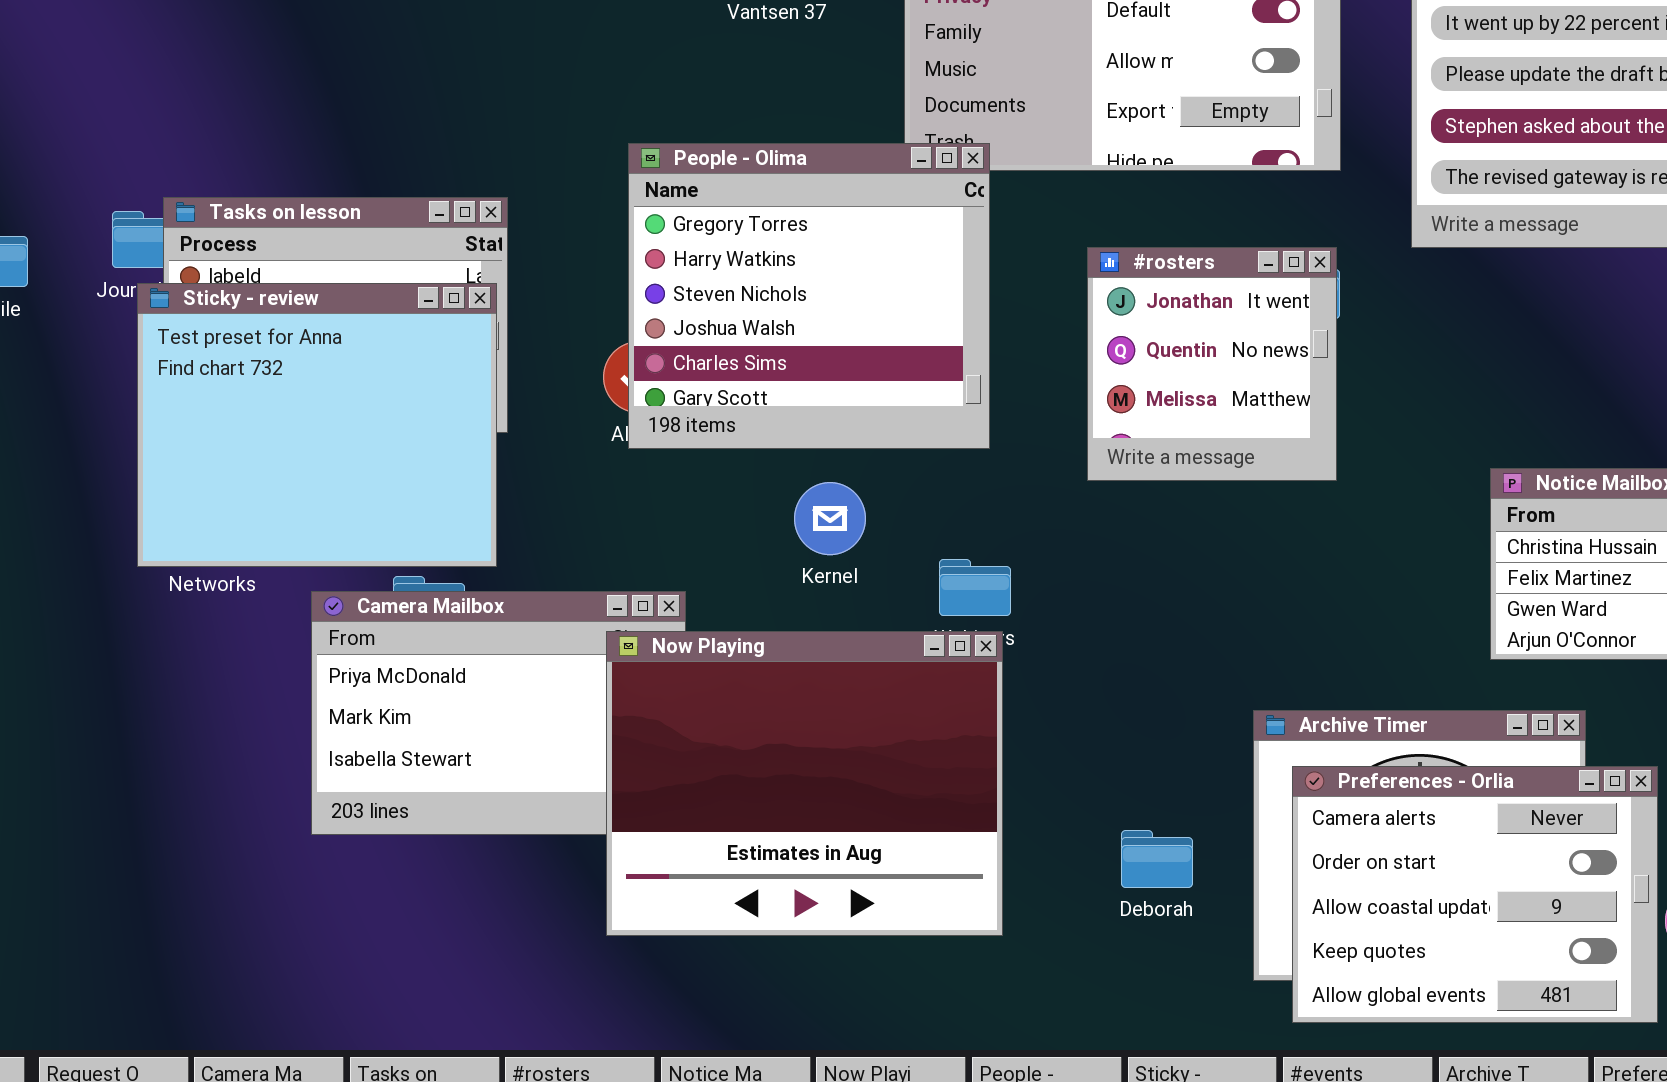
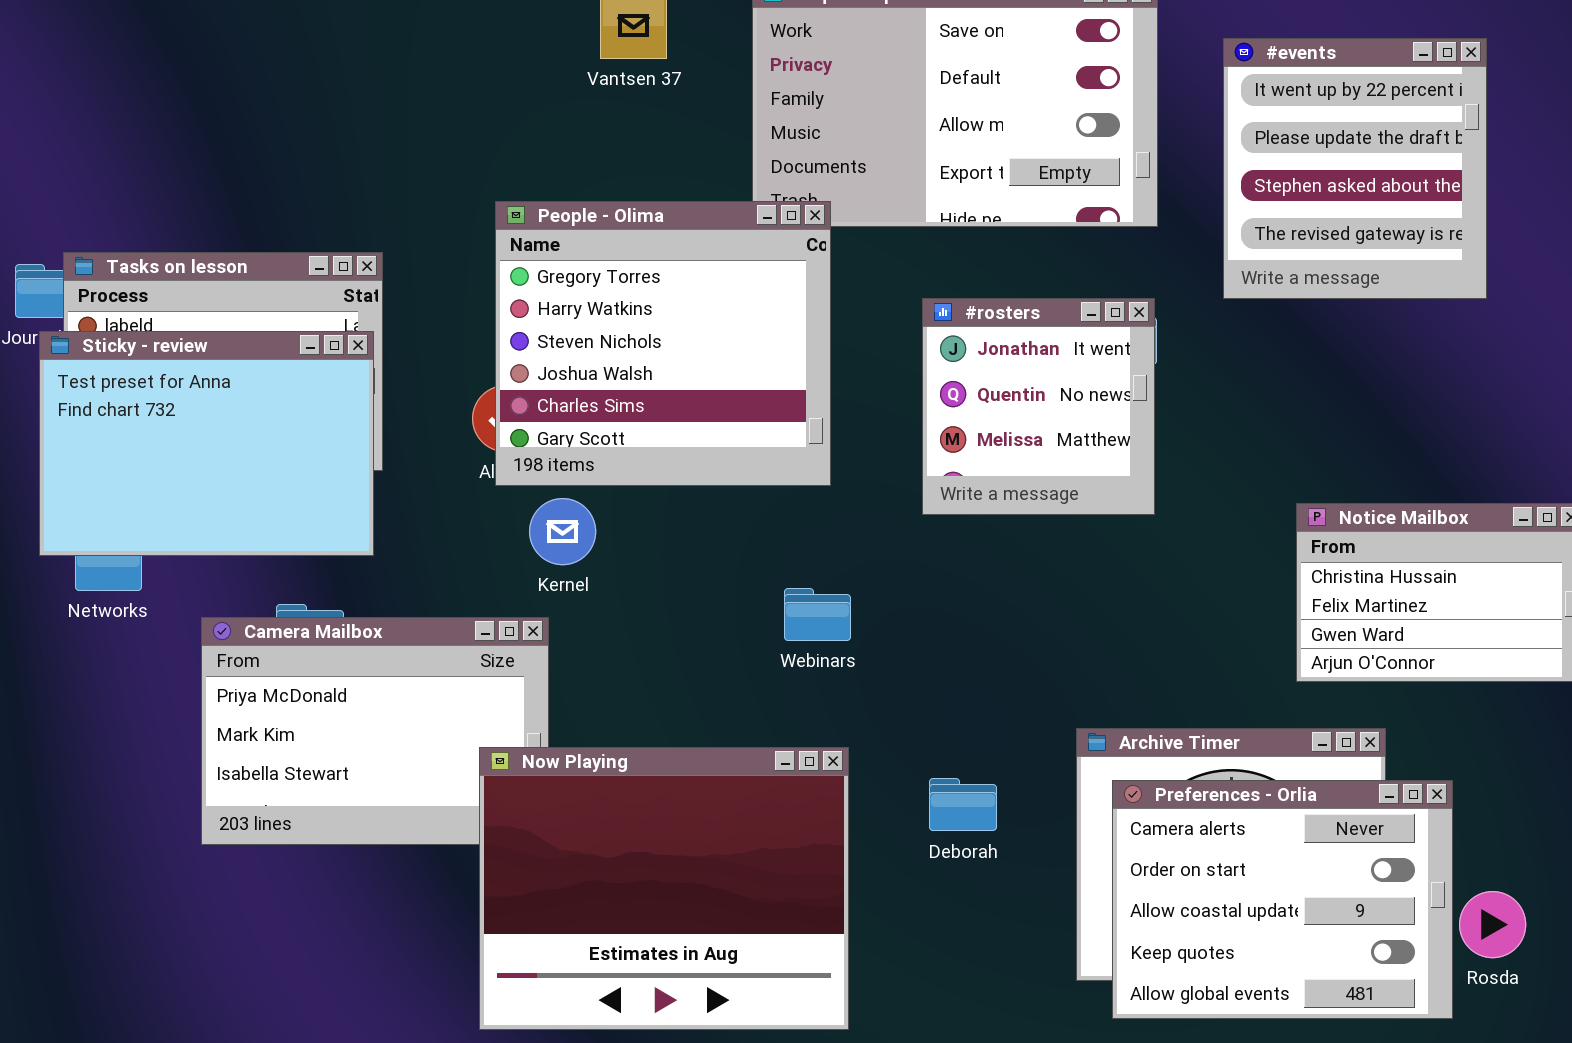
Sticky - review: [137,283,497,567] -> [39,331,374,556], resized
Kernel: [794,482,866,555] -> [529,498,596,565], moved
Now Playing: [606,631,1003,936] -> [479,747,849,1030], moved
Deborah: [1121,830,1193,888] -> [929,778,997,831], moved

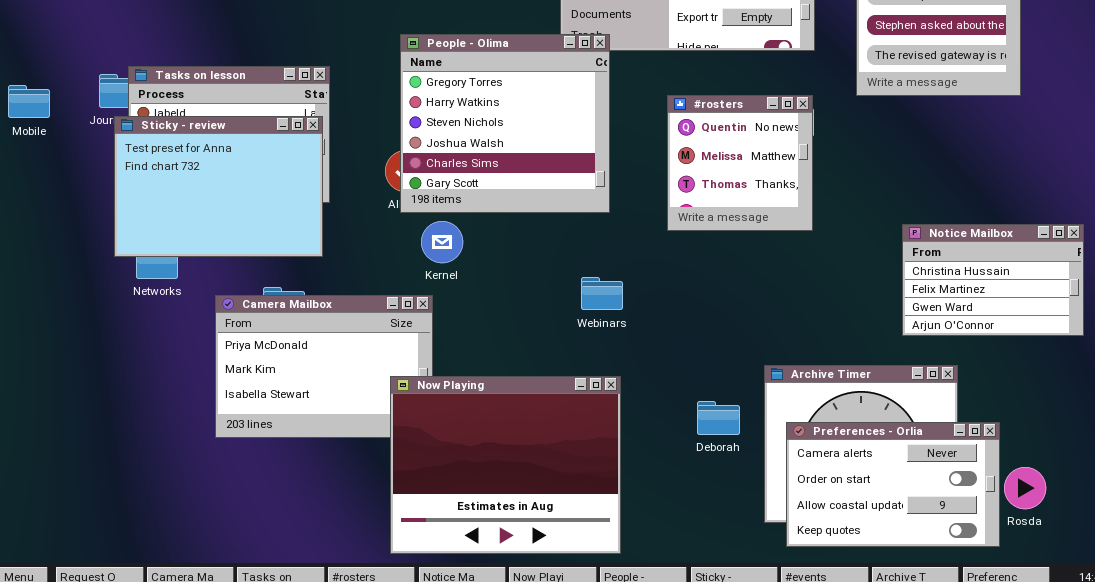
#rosters: [922,298,1155,515] -> [667,95,813,231], scrolled down 1 row
Deborah: [929,778,997,831] -> [697,401,740,435], moved
Preferences - Orlia: [1112,780,1453,1019] -> [786,422,1000,547], resized

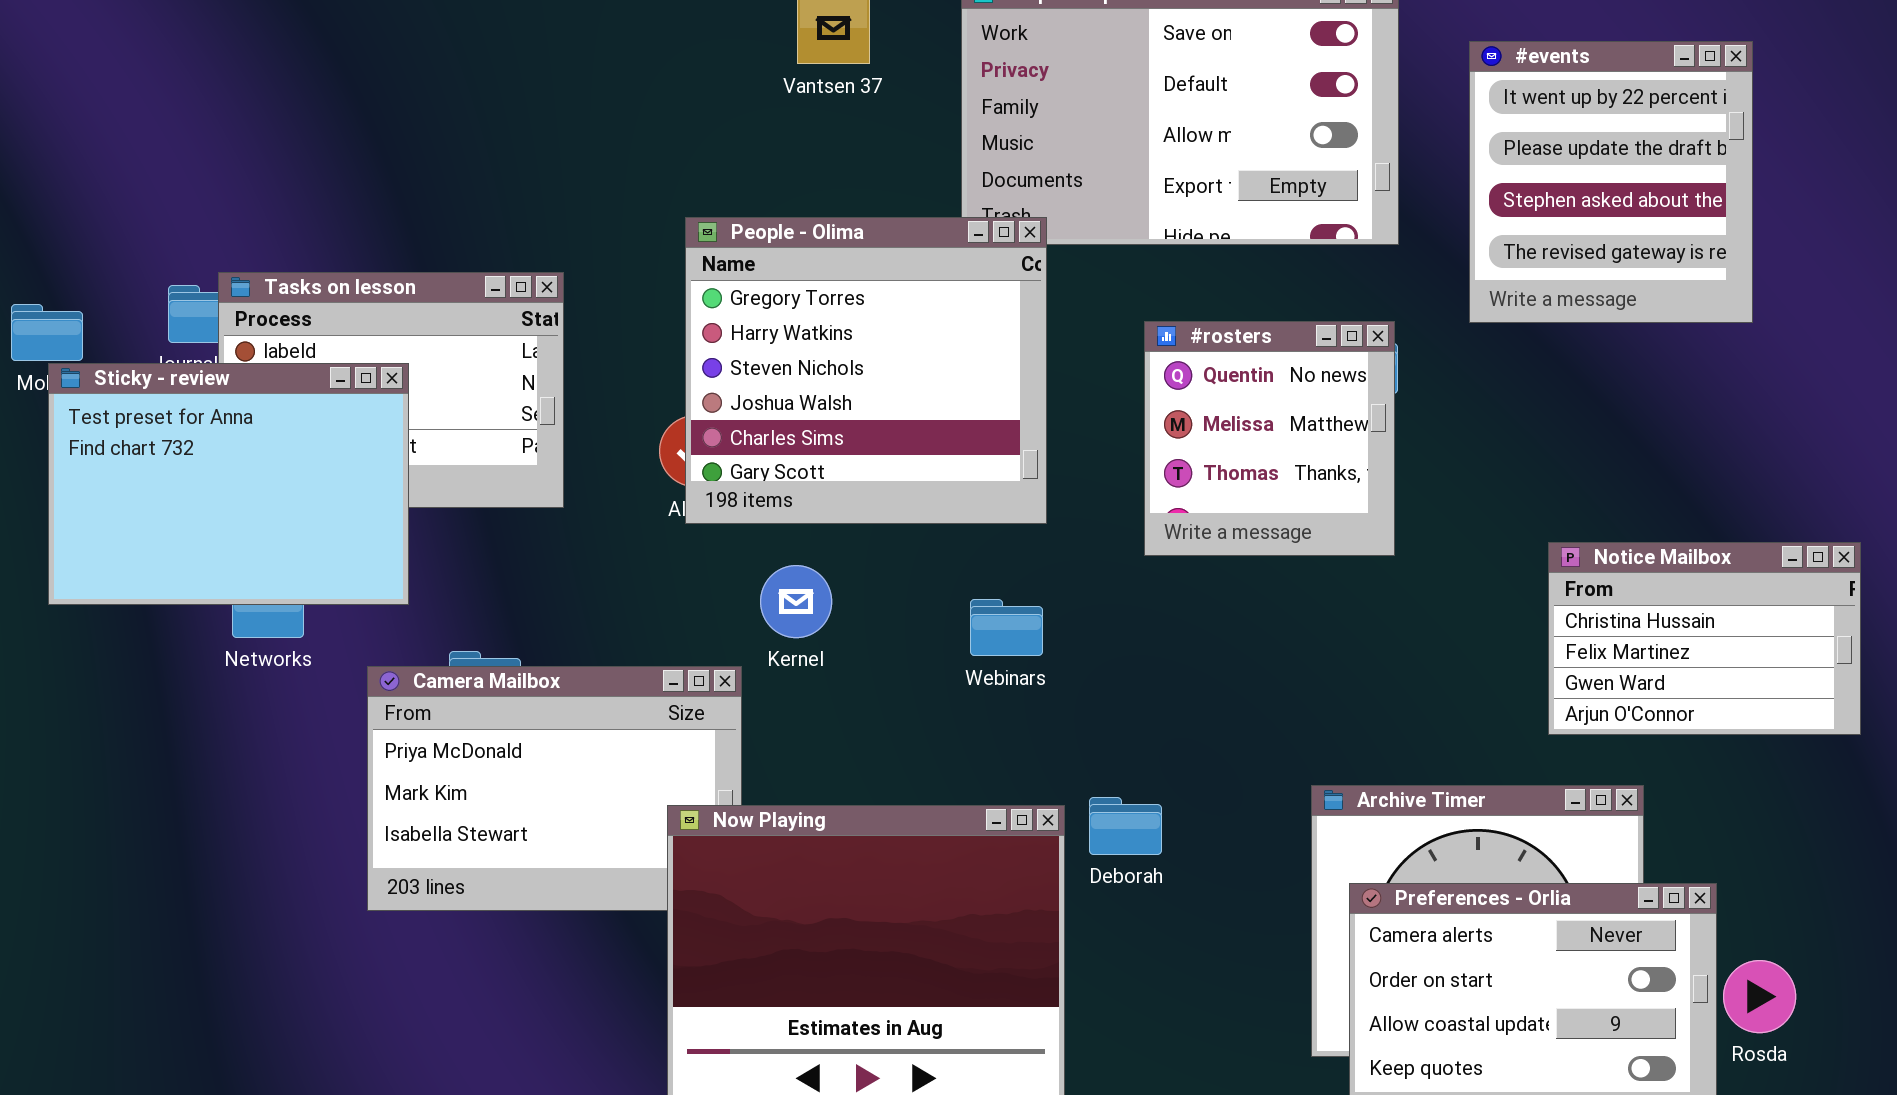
Sticky - review: [114,116,323,257] -> [48,363,409,605], moved
Kernel: [421,221,463,263] -> [760,565,832,638], moved
Webinars: [581,277,623,310] -> [970,599,1043,656], moved
Deborah: [697,401,740,435] -> [1089,797,1162,855], moved

